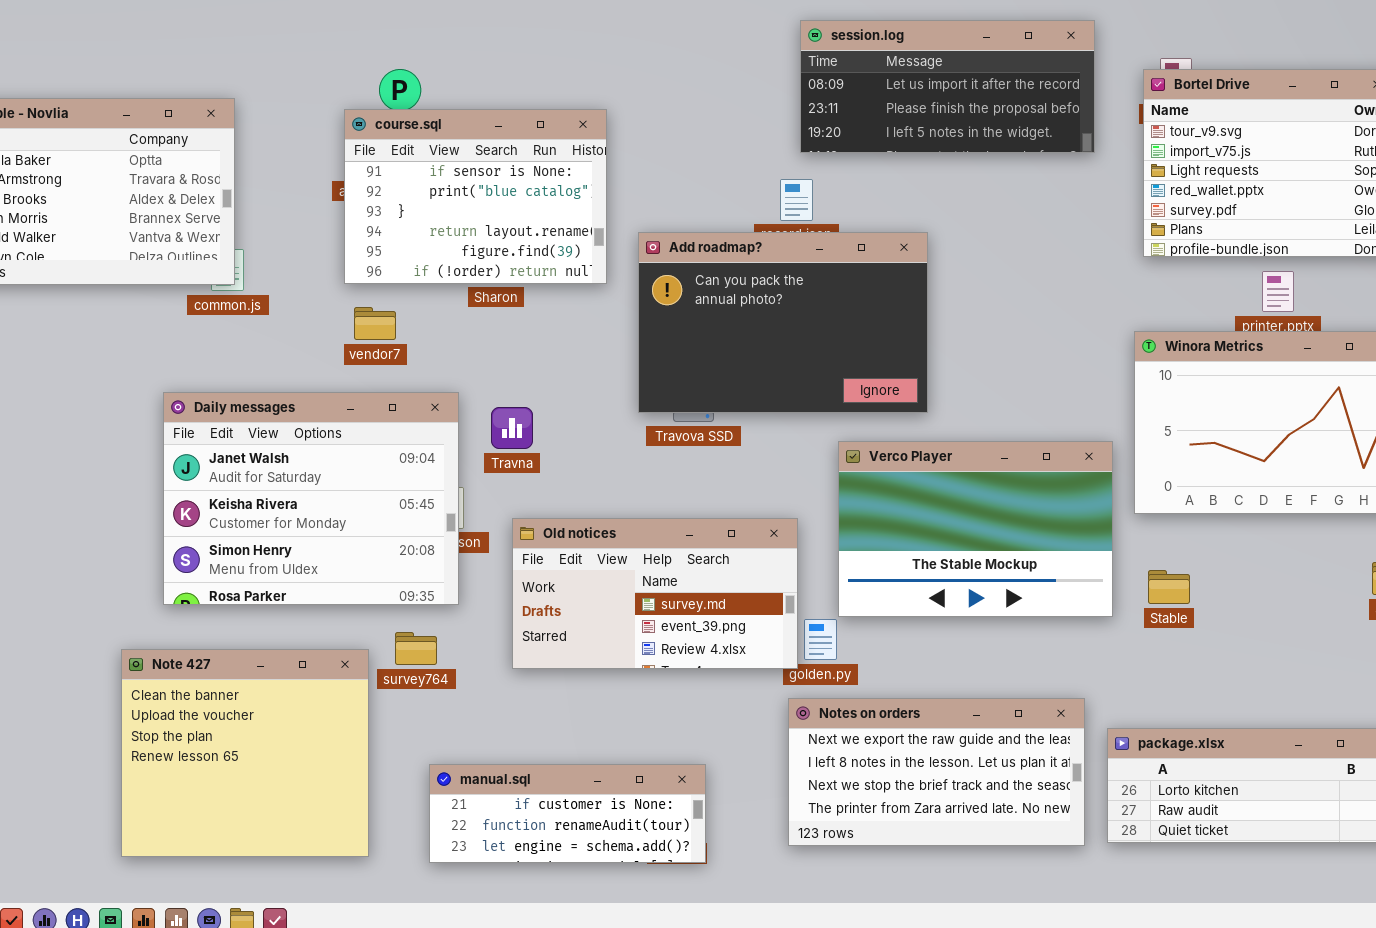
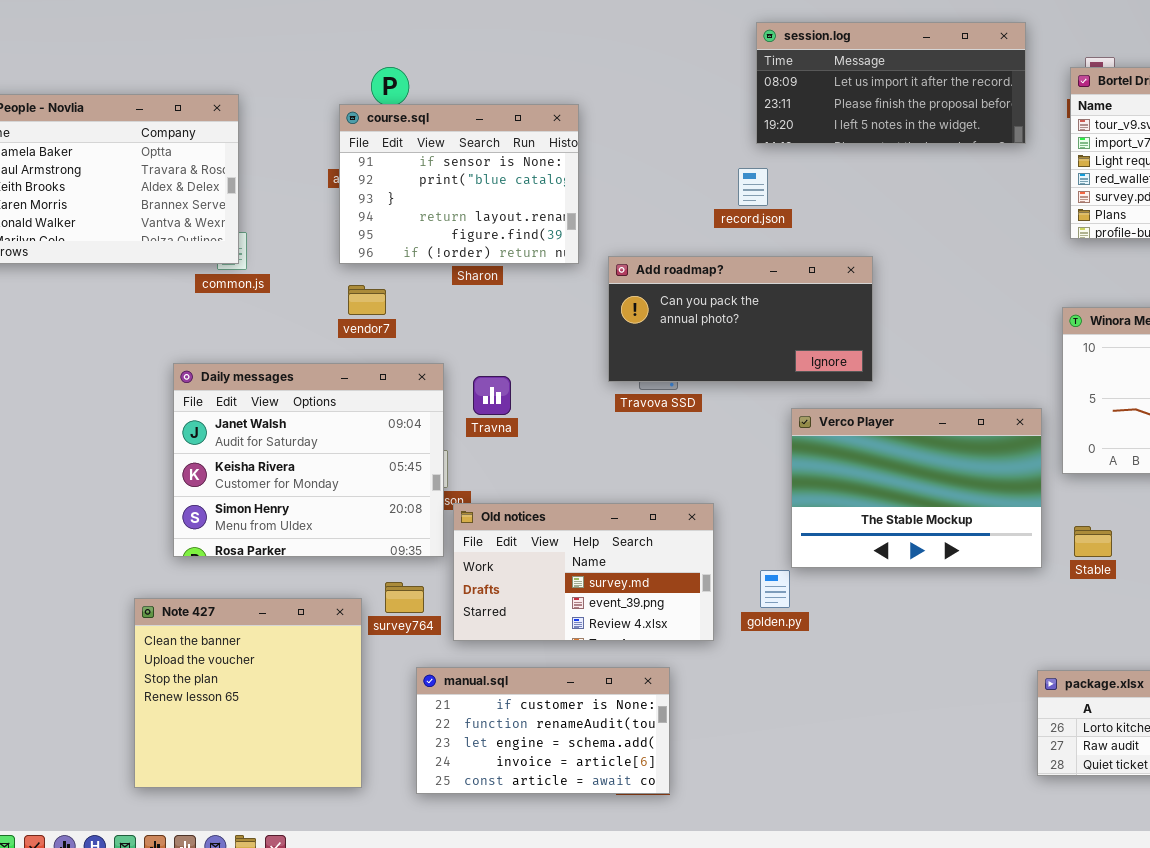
Add roadmap?: [638,232,928,413] -> [608,256,873,382], resized
Old notices: [512,518,798,669] -> [453,503,714,641], moved
Notes on orders: [788,698,1085,846] -> none, closed
manual.sql: [429,764,706,863] -> [416,667,670,794], resized

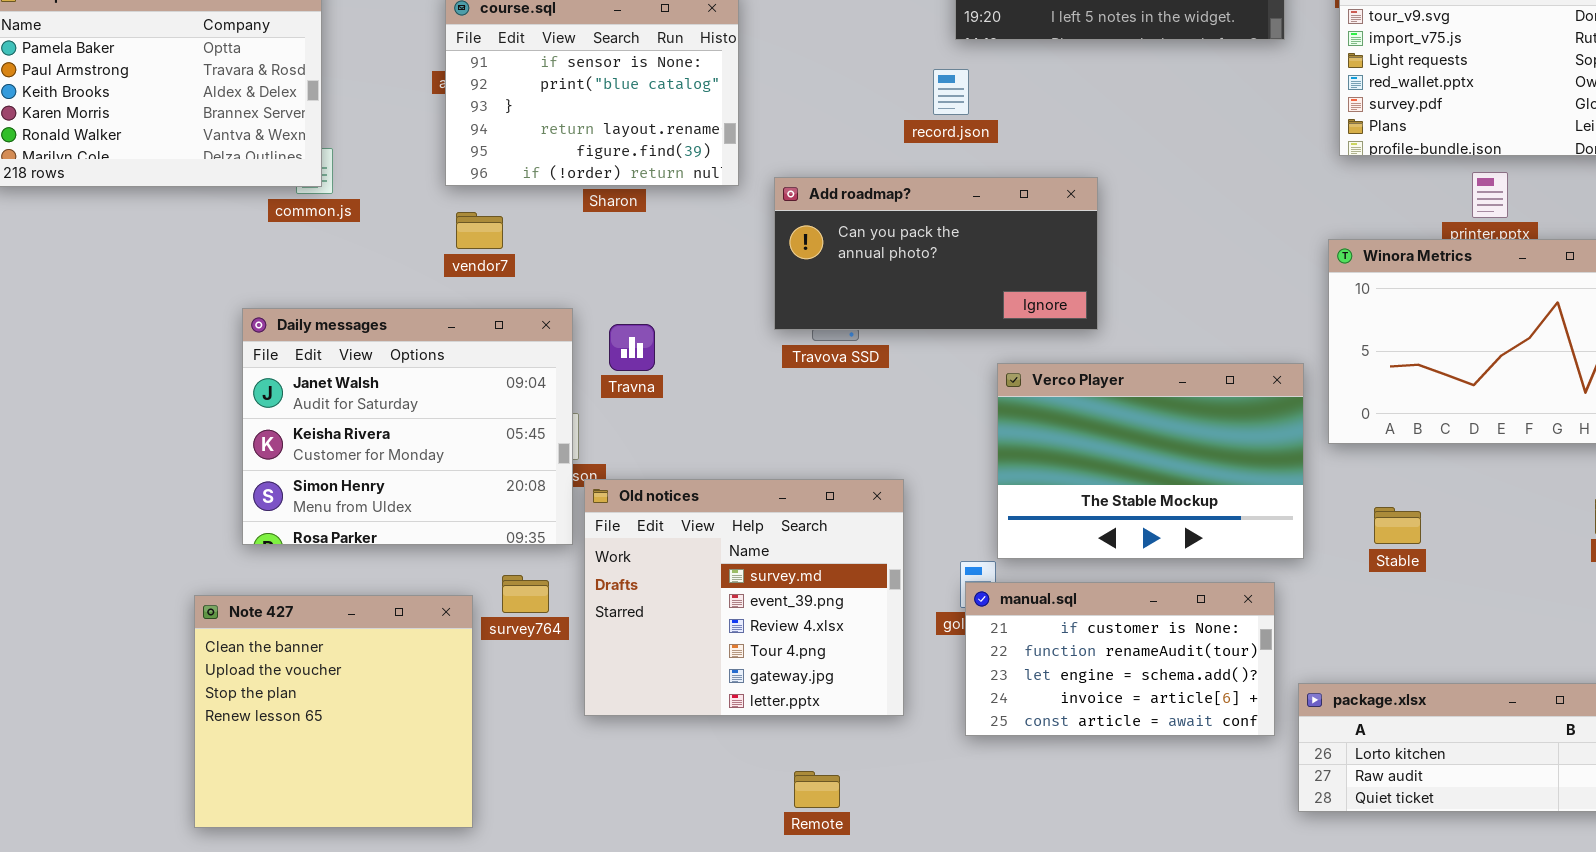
Old notices: [453,503,714,641] -> [584,479,904,716], resized
Stable: [1074,526,1112,557] -> [1374,507,1421,544], moved
manual.sql: [416,667,670,794] -> [965,582,1275,736], moved

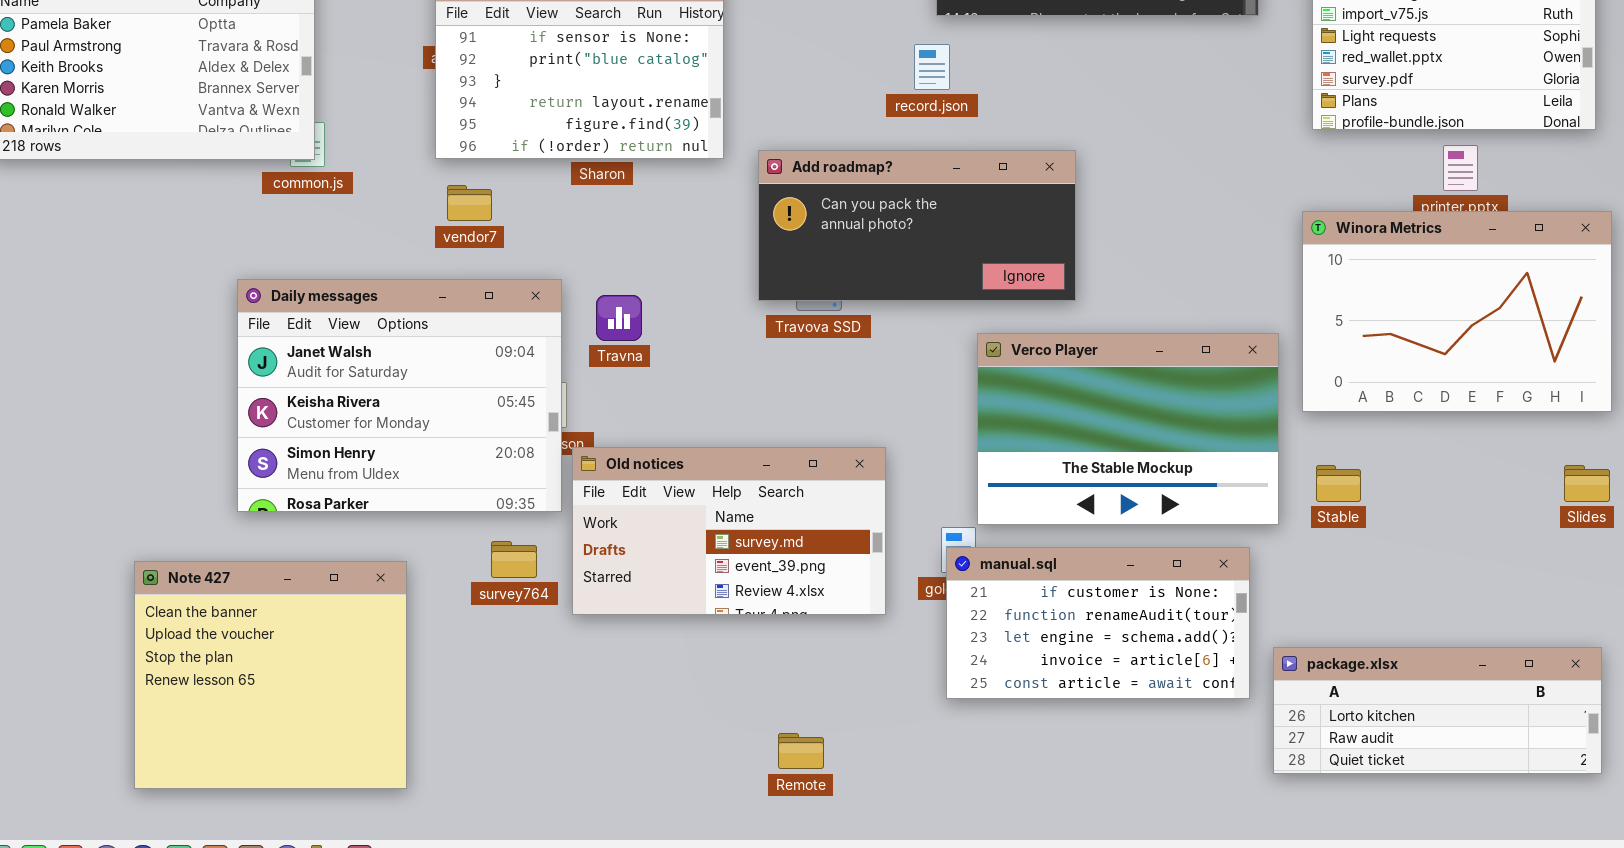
Old notices: [584,479,904,716] -> [572,447,886,615], resized
Stable: [1374,507,1421,544] -> [1316,465,1361,502], moved
Note 427: [194,595,473,828] -> [134,561,407,789], moved

